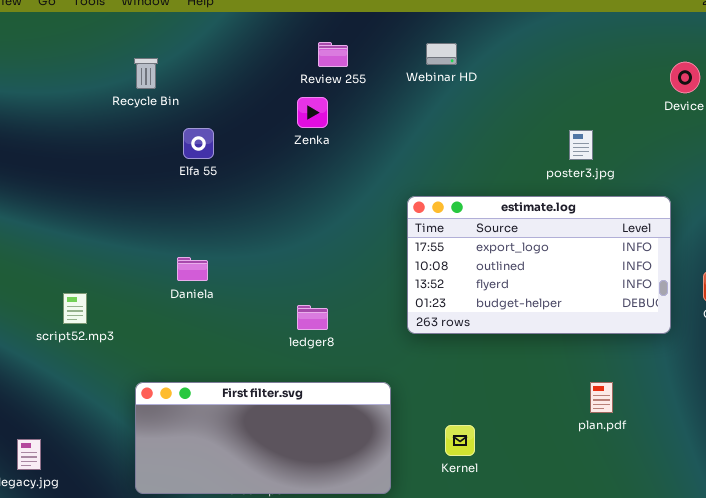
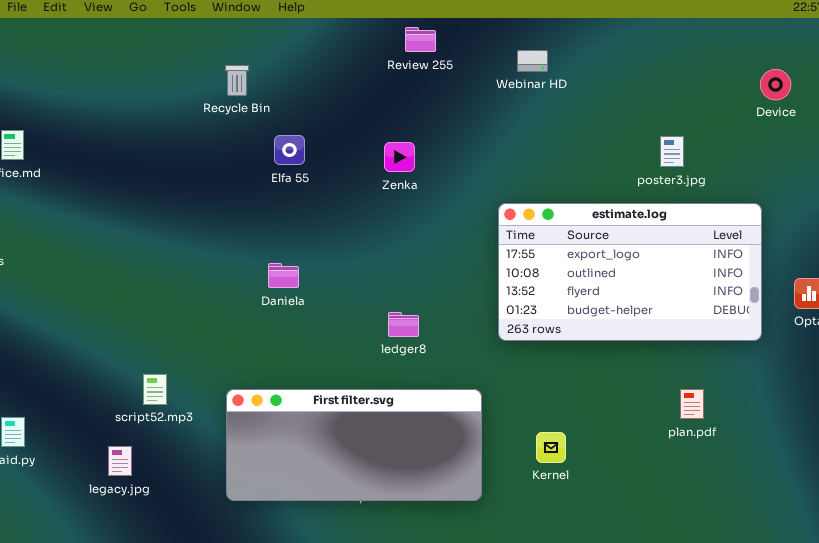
Review 255: [318,42,348,67] -> [405,27,436,52], moved
Zenka: [297,97,328,128] -> [384,142,415,172], moved
script52.mp3: [63,293,87,324] -> [143,374,167,405], moved

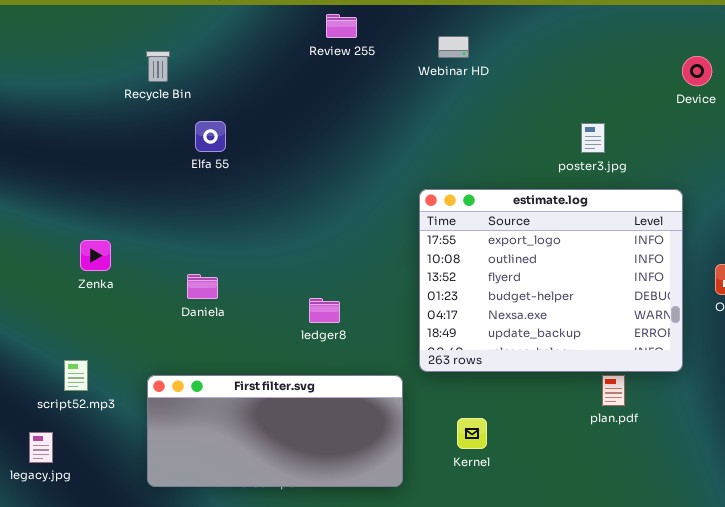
Zenka: [384,142,415,172] -> [80,240,111,271], moved
estimate.log: [498,203,762,341] -> [419,189,683,372], resized
Daniela: [268,263,299,288] -> [187,274,218,299], moved

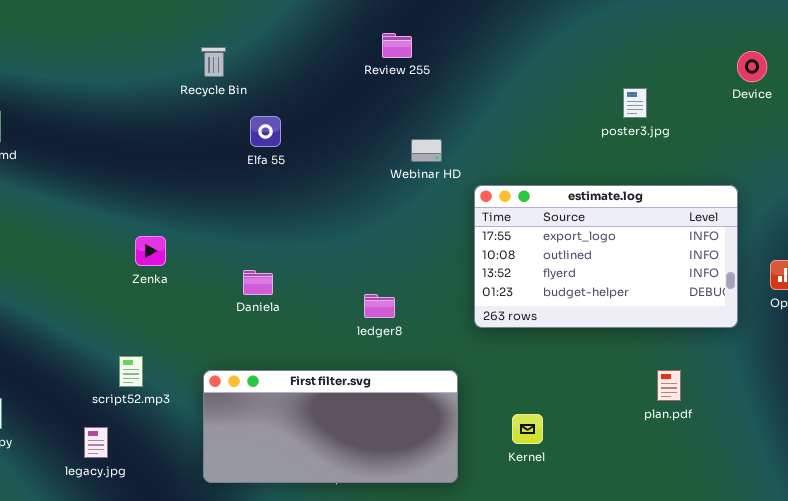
Review 255: [326,14,357,38] -> [382,33,412,58], moved
Webinar HD: [438,36,469,58] -> [411,139,442,162], moved
poster3.jpg: [581,123,605,153] -> [623,88,647,118], moved
estimate.log: [419,189,683,372] -> [474,185,738,328], resized

